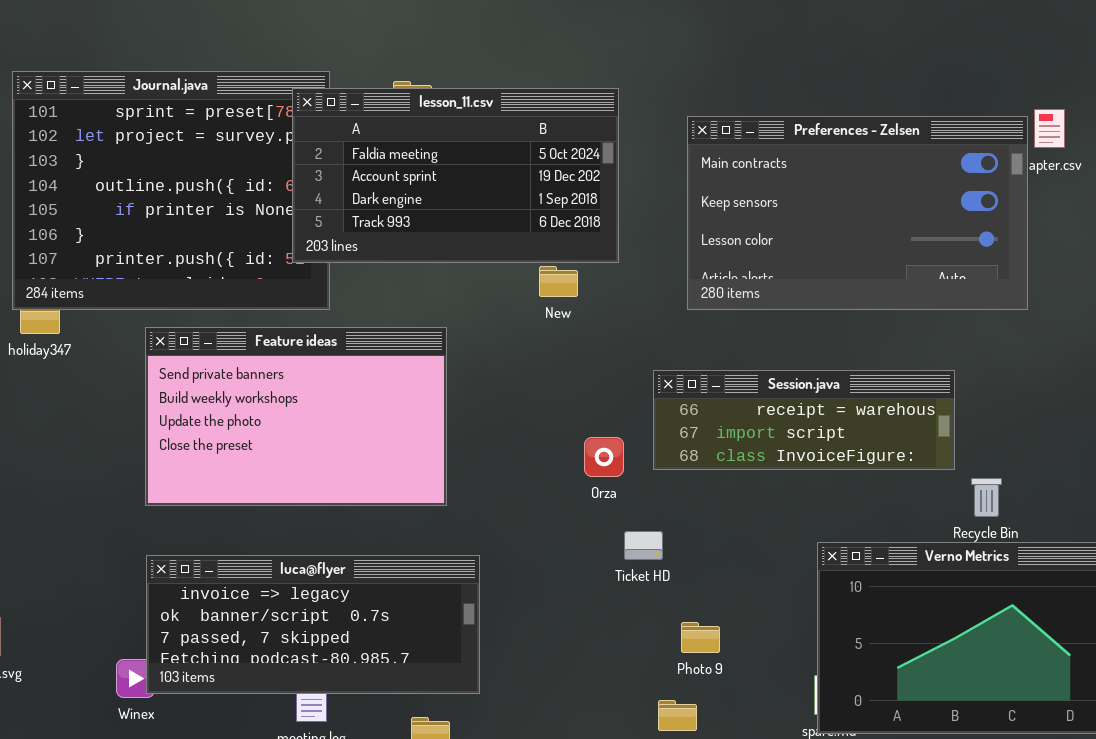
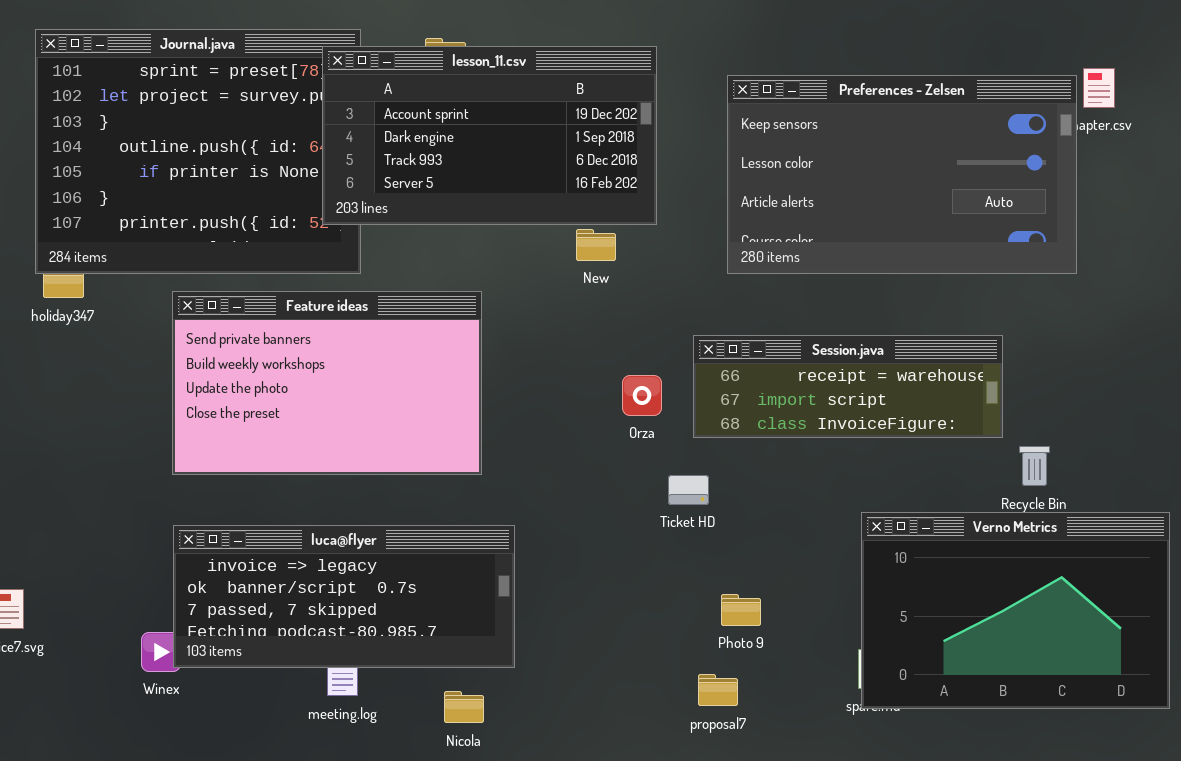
lesson_11.csv: [292,88,619,263] -> [322,46,657,225], scrolled down 1 row
Preferences - Zelsen: [687,116,1028,310] -> [727,75,1077,274], scrolled down 1 row
Orza: [584,437,624,477] -> [622,375,662,416], moved
Ticket HD: [624,531,663,560] -> [668,475,709,505], moved

